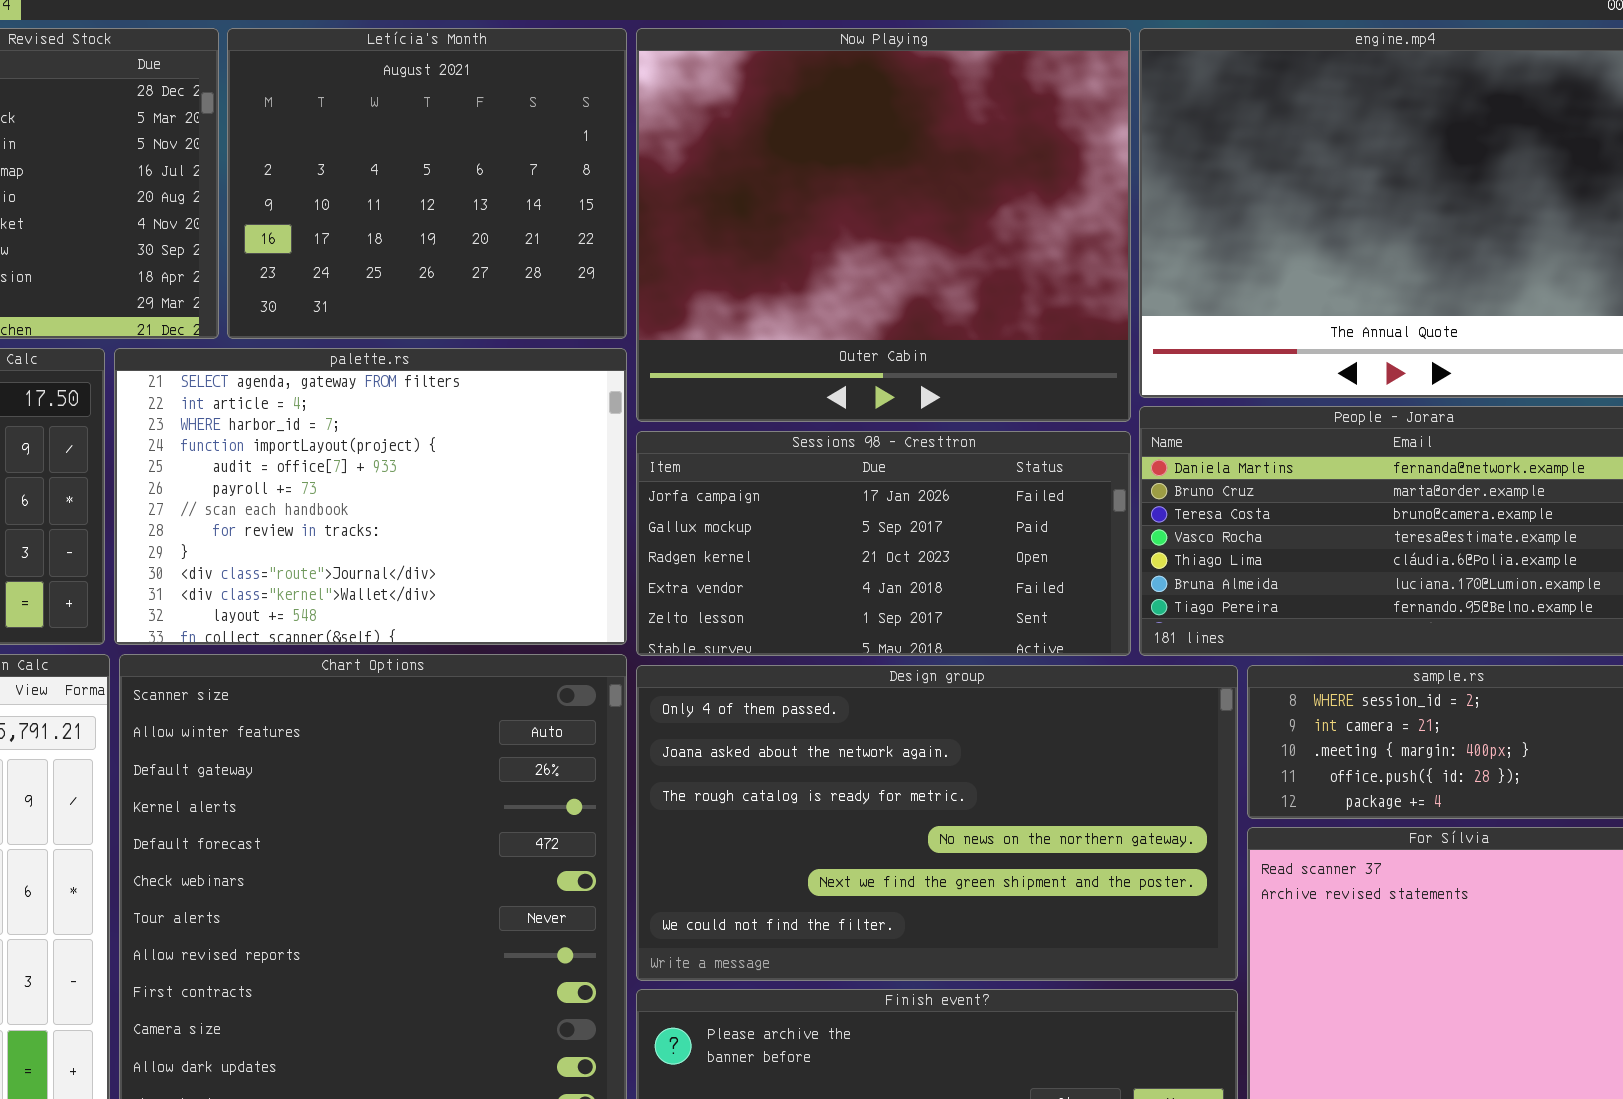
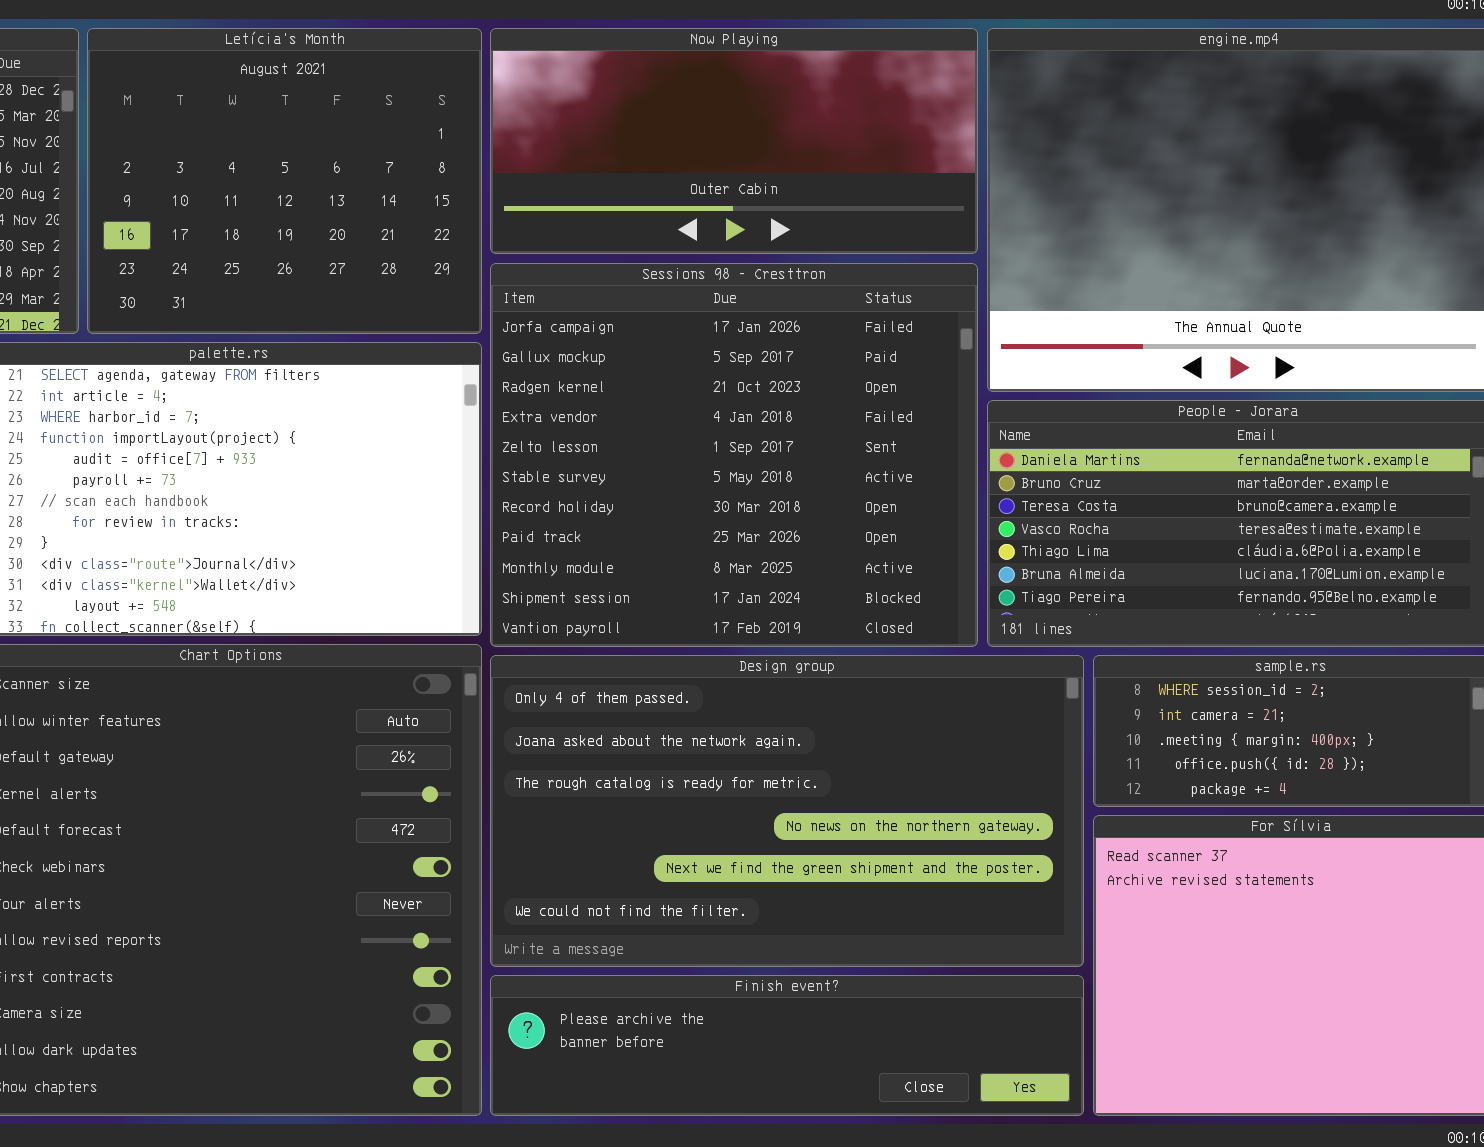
Now Playing: [636,28,1131,422] -> [490,28,978,254], resized
Sessions 98 - Cresttron: [636,431,1131,656] -> [490,263,978,647], resized

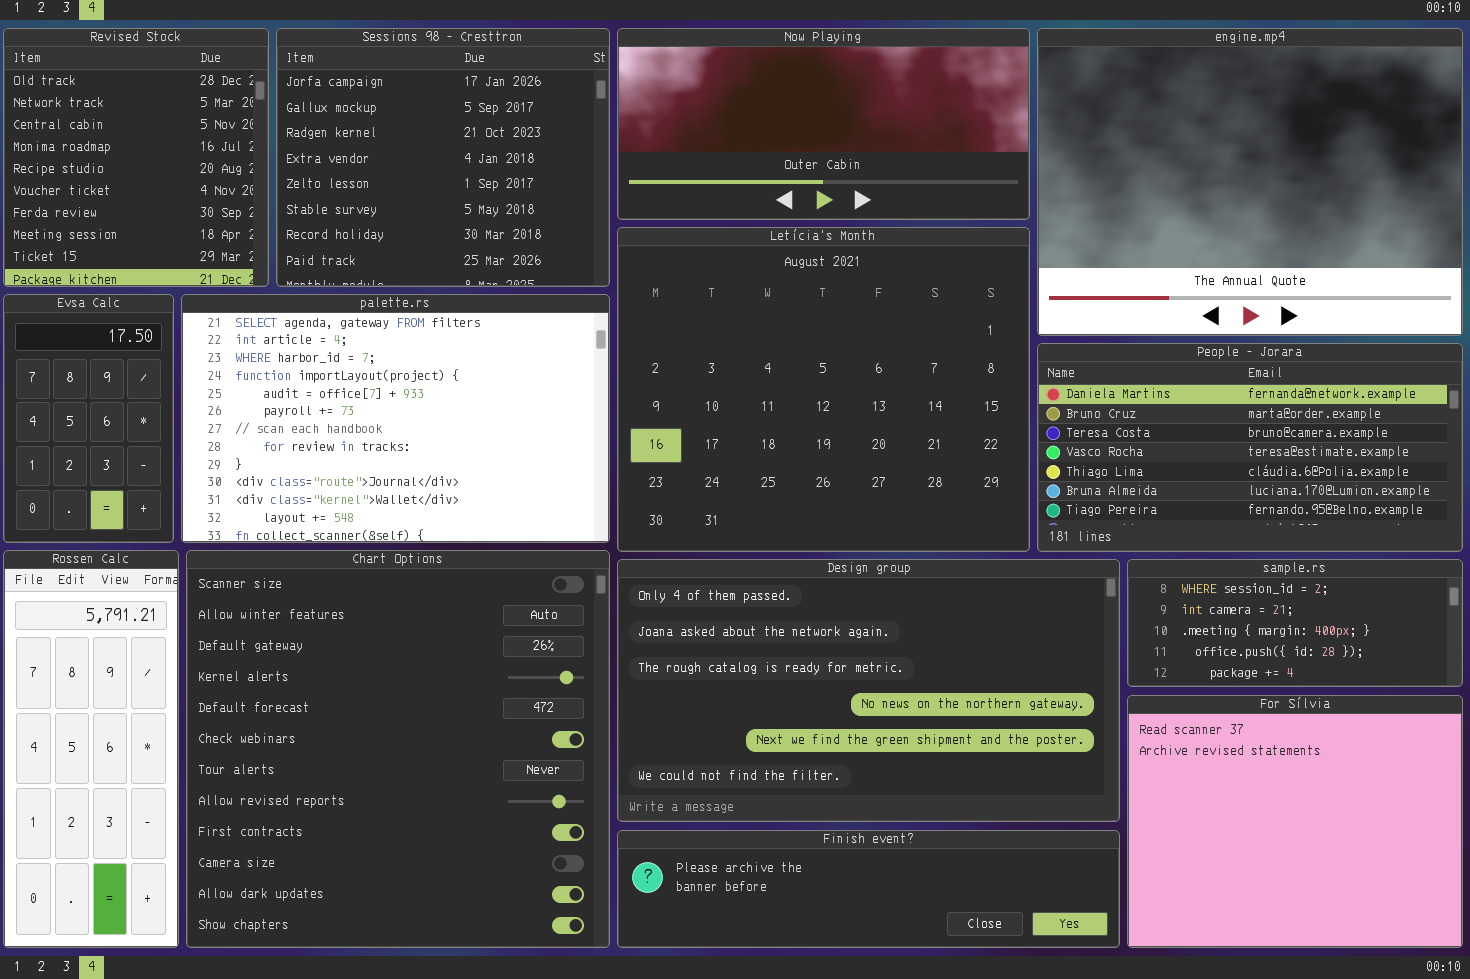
Letícia's Month: [87,28,482,334] -> [617,227,1030,552], moved, resized
Sessions 98 - Cresttron: [490,263,978,647] -> [276,28,610,287], moved, resized

